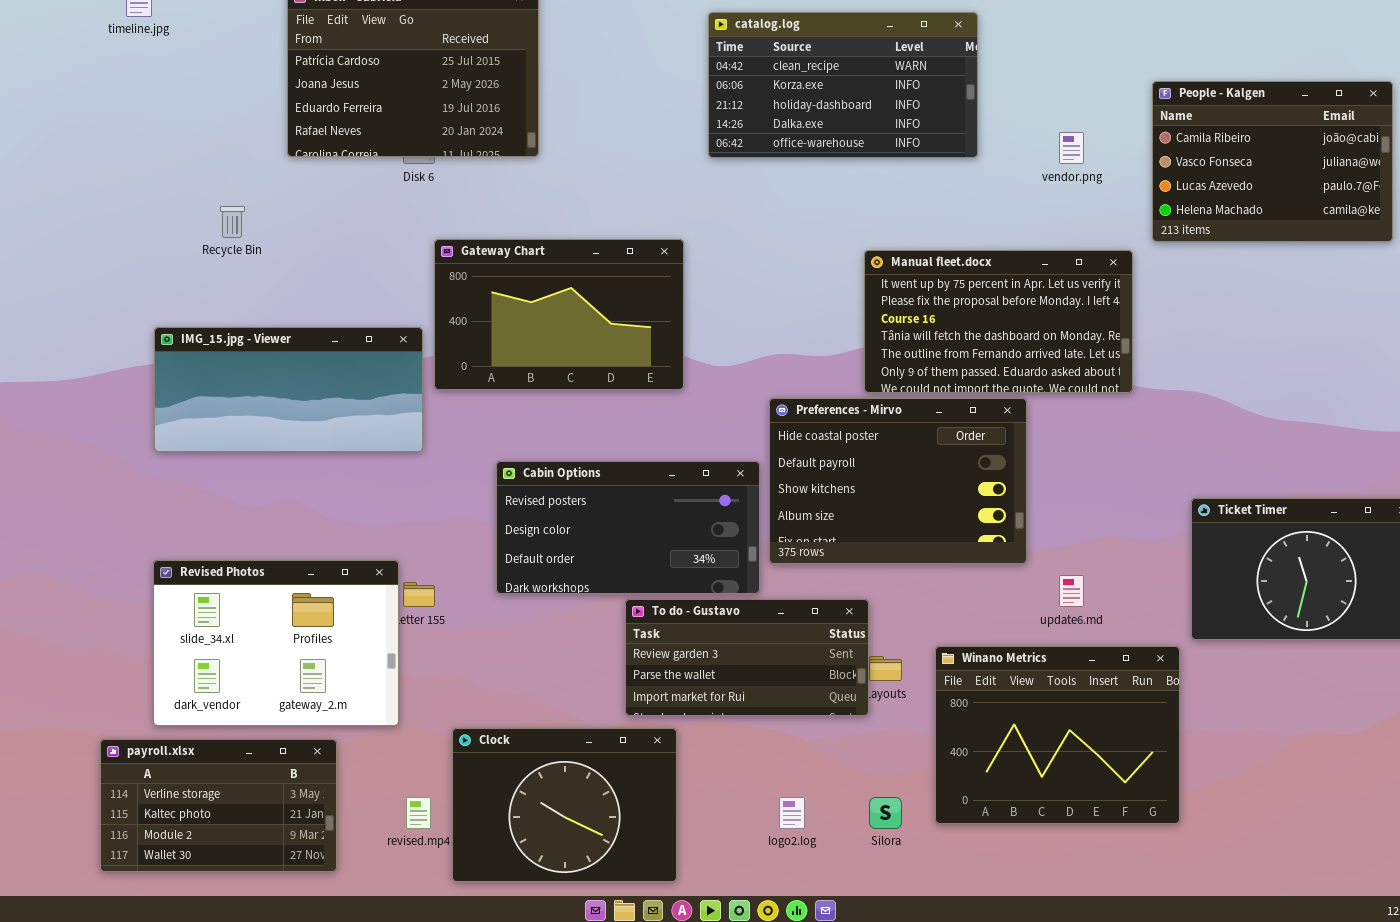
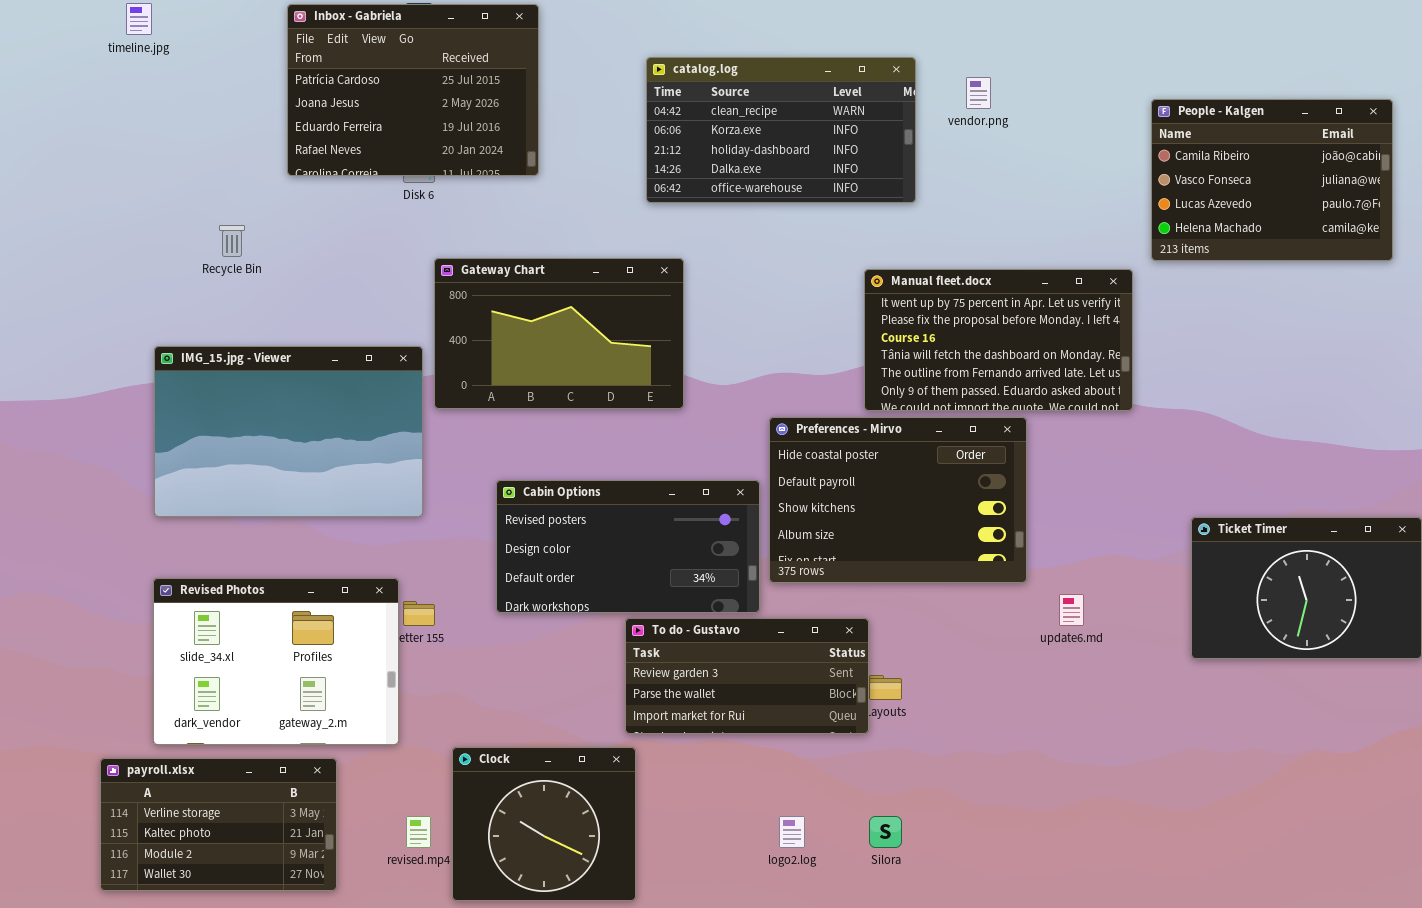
catalog.log: [708,12,978,158] -> [646,57,916,203], moved
vendor.png: [1059,132,1084,164] -> [966,77,991,109], moved
IMG_15.jpg - Viewer: [154,327,423,452] -> [154,346,423,517], resized
Winano Metrics: [935,646,1180,824] -> none, closed
Clock: [452,728,677,882] -> [452,747,636,901], resized

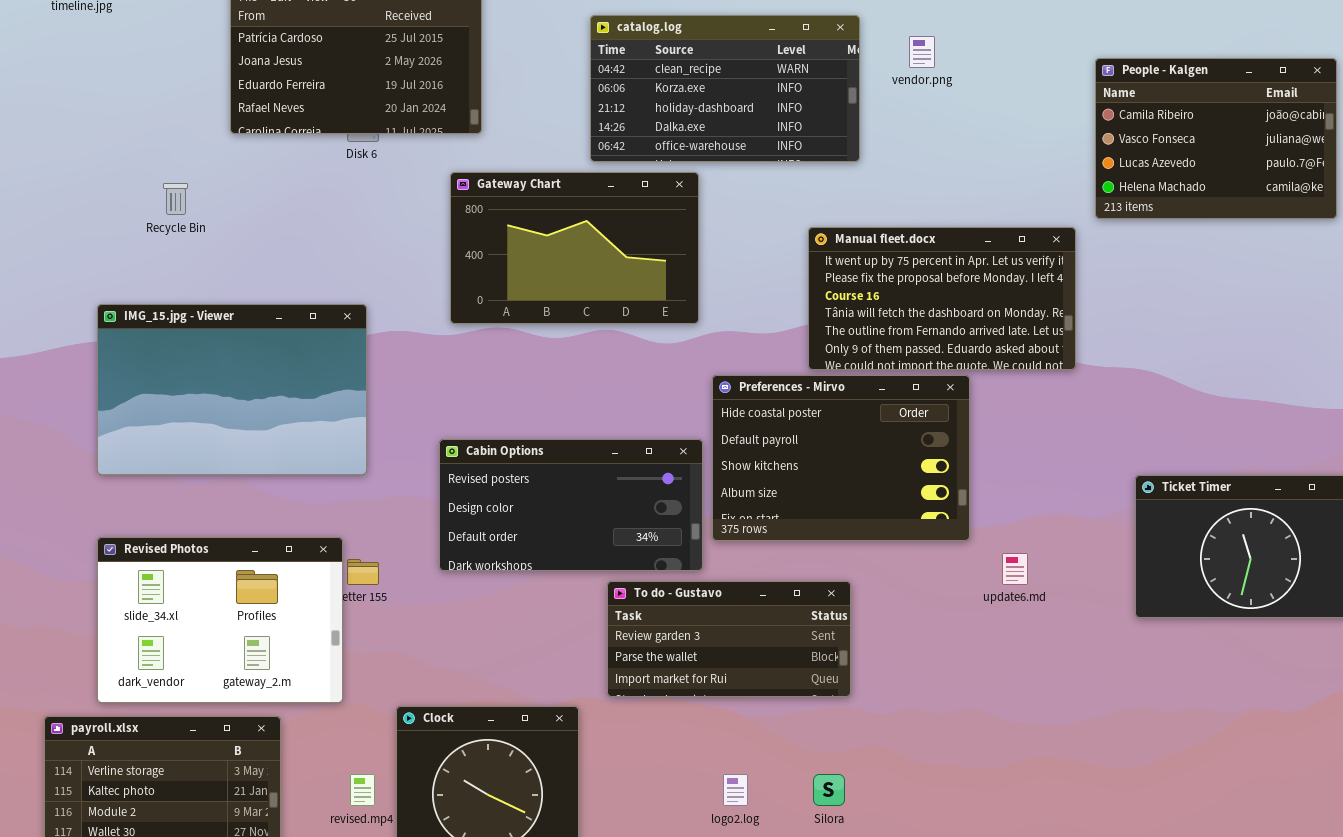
Gateway Chart: [434,258,684,409] -> [450,172,699,324], moved
To do - Gustavo: [625,618,869,734] -> [607,581,851,697], moved

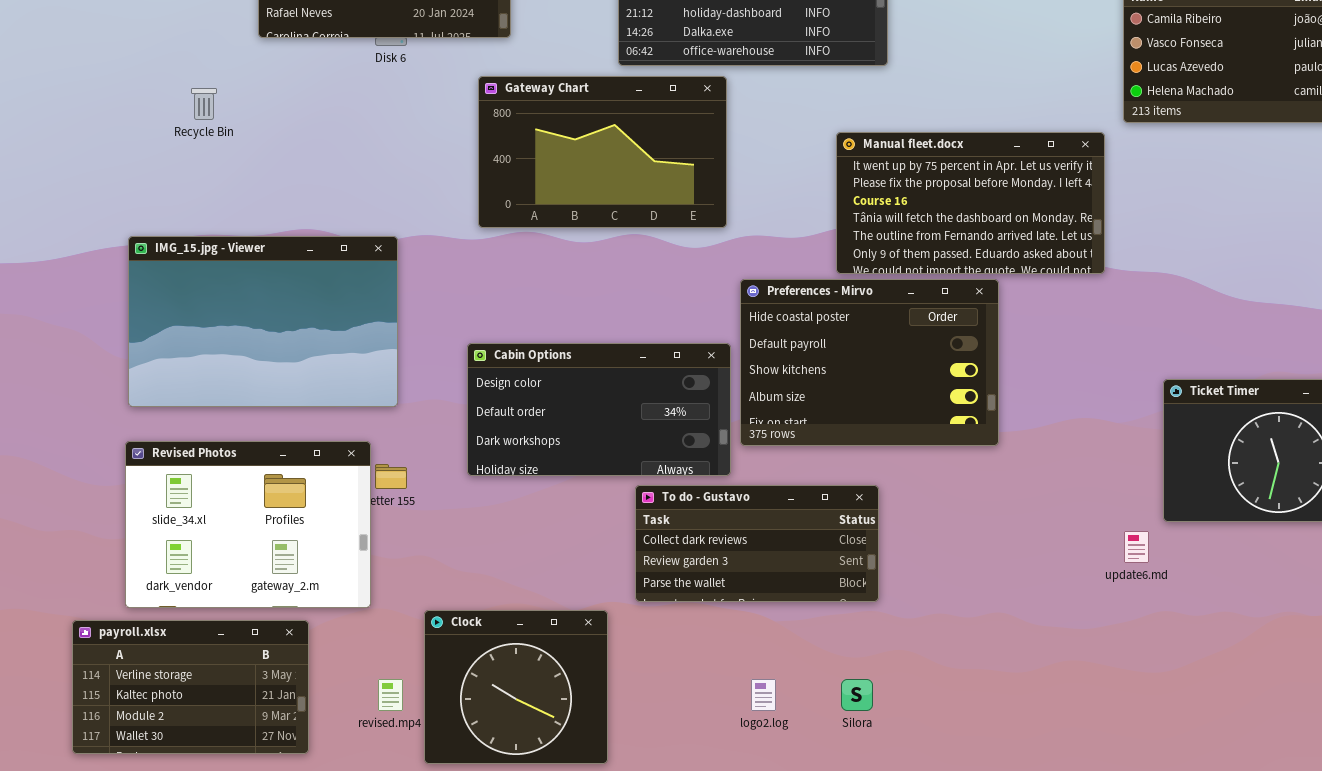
IMG_15.jpg - Viewer: [97,304,367,475] -> [128,236,398,407], moved
Cabin Options: [439,439,703,571] -> [467,343,731,476], scrolled down 1 row
update6.md: [1002,553,1028,585] -> [1124,531,1149,563], moved
To do - Gustavo: [607,581,851,697] -> [635,485,879,602], scrolled up 1 row

